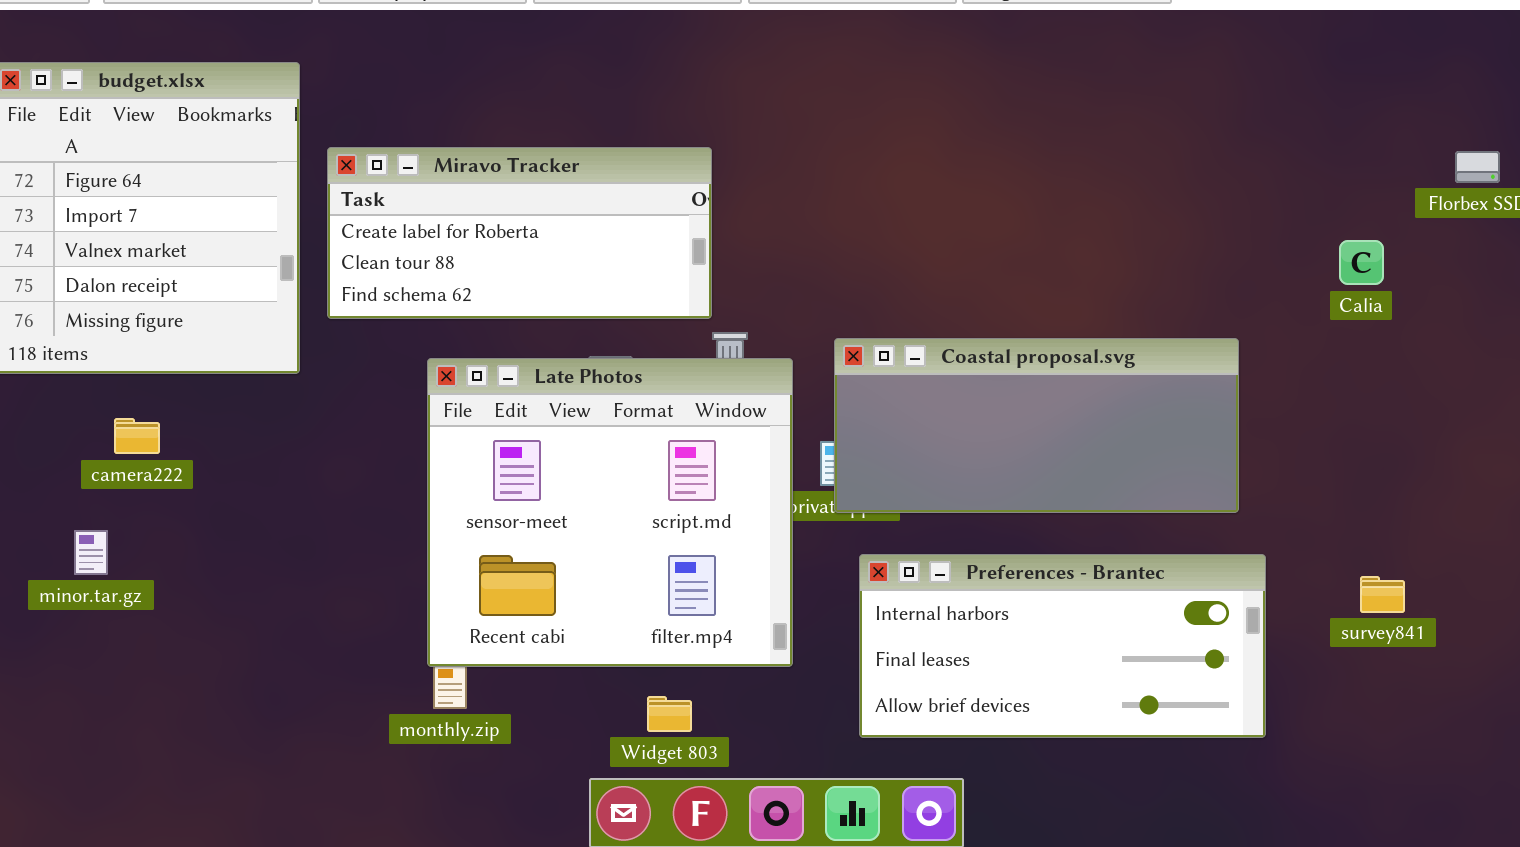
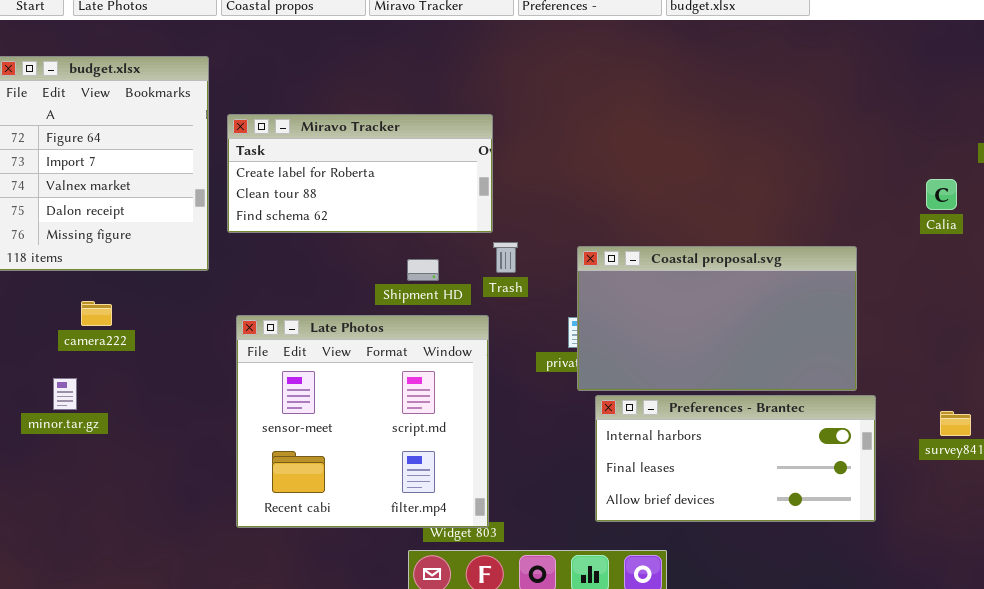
Coastal proposal.svg: [834,338,1239,513] -> [577,246,857,391], resized
Late Photos: [427,358,793,667] -> [236,315,489,528], moved

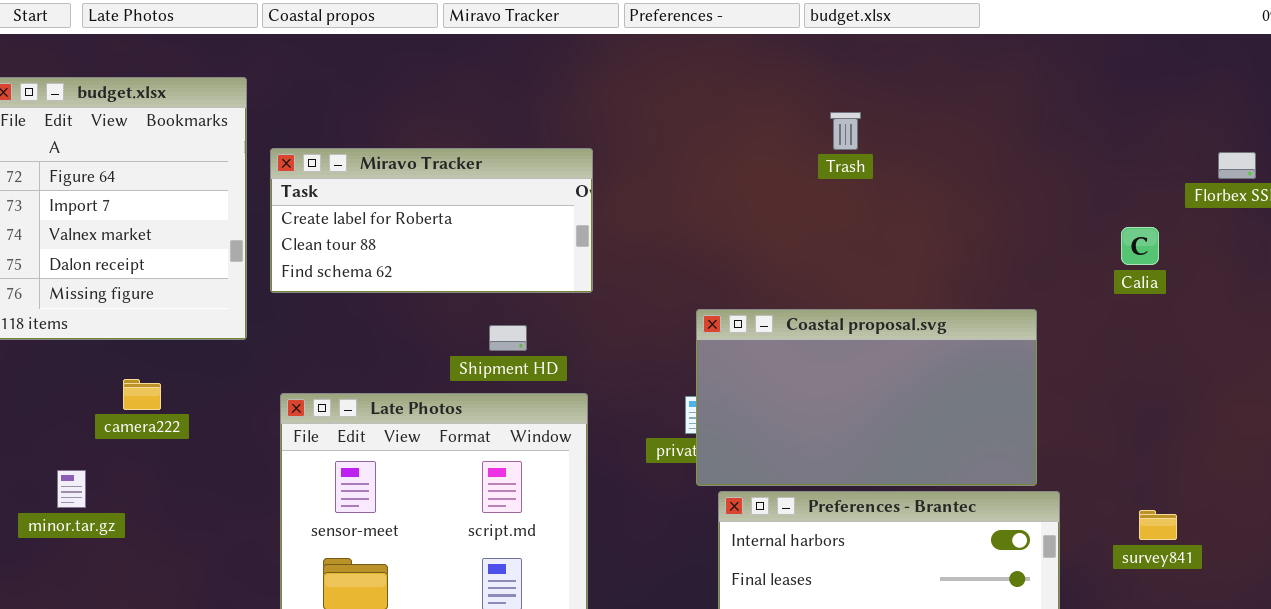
Trash: [493,242,518,273] -> [830,112,861,150], moved
camera222: [81,301,112,326] -> [123,379,161,410], moved

